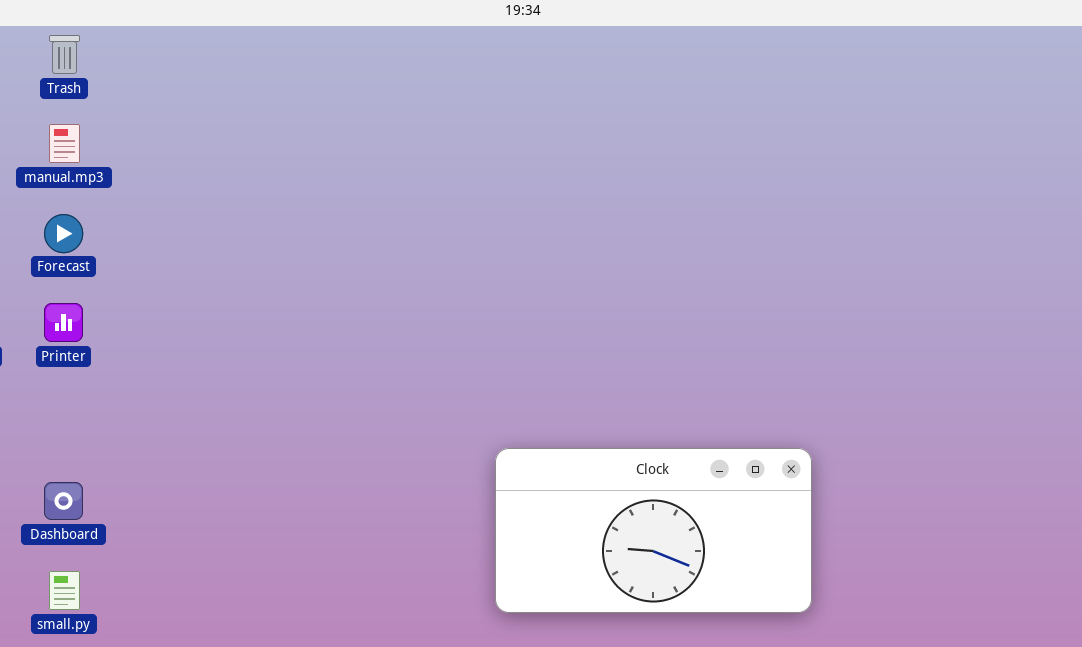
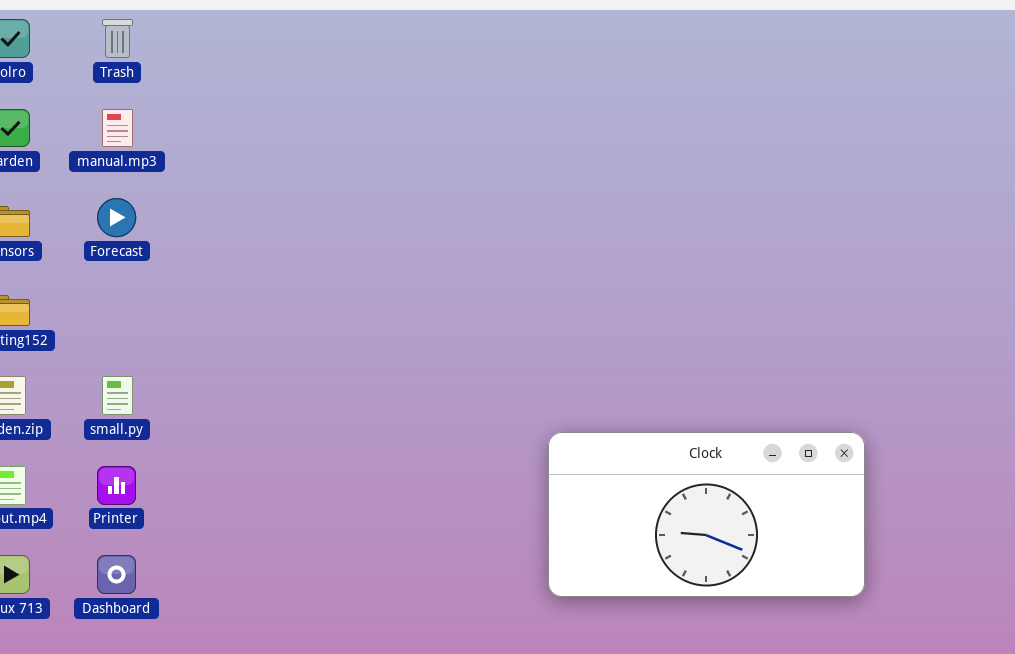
Printer: [44,303,83,342] -> [97,466,136,505], moved
Dashboard: [44,482,83,520] -> [97,555,136,594], moved
small.py: [49,571,80,610] -> [102,376,133,415], moved

